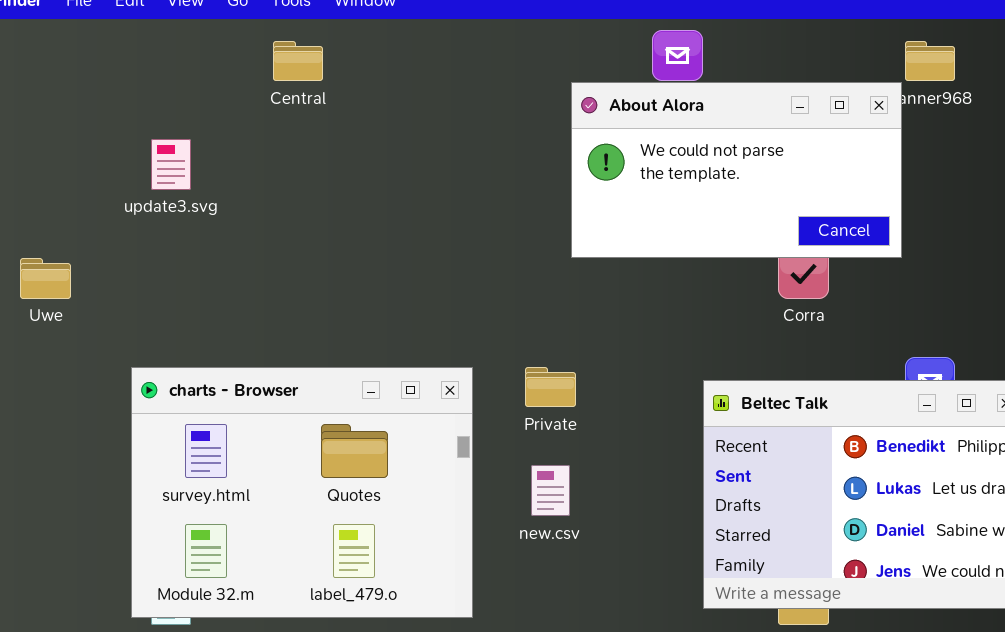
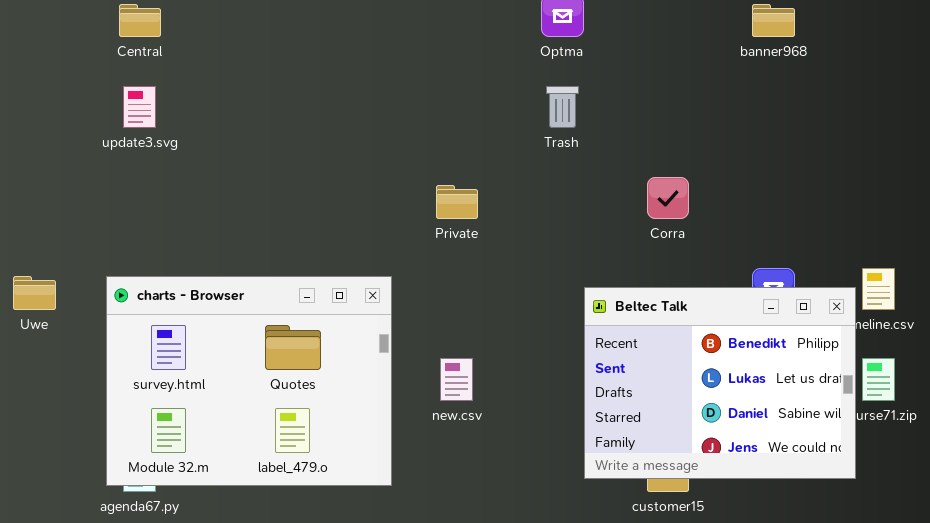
Central: [273,41,323,81] -> [119,4,161,37], moved
About Alora: [571,82,902,258] -> none, closed
Uwe: [20,258,71,299] -> [13,276,56,310], moved
Private: [525,367,576,407] -> [436,185,478,219], moved

